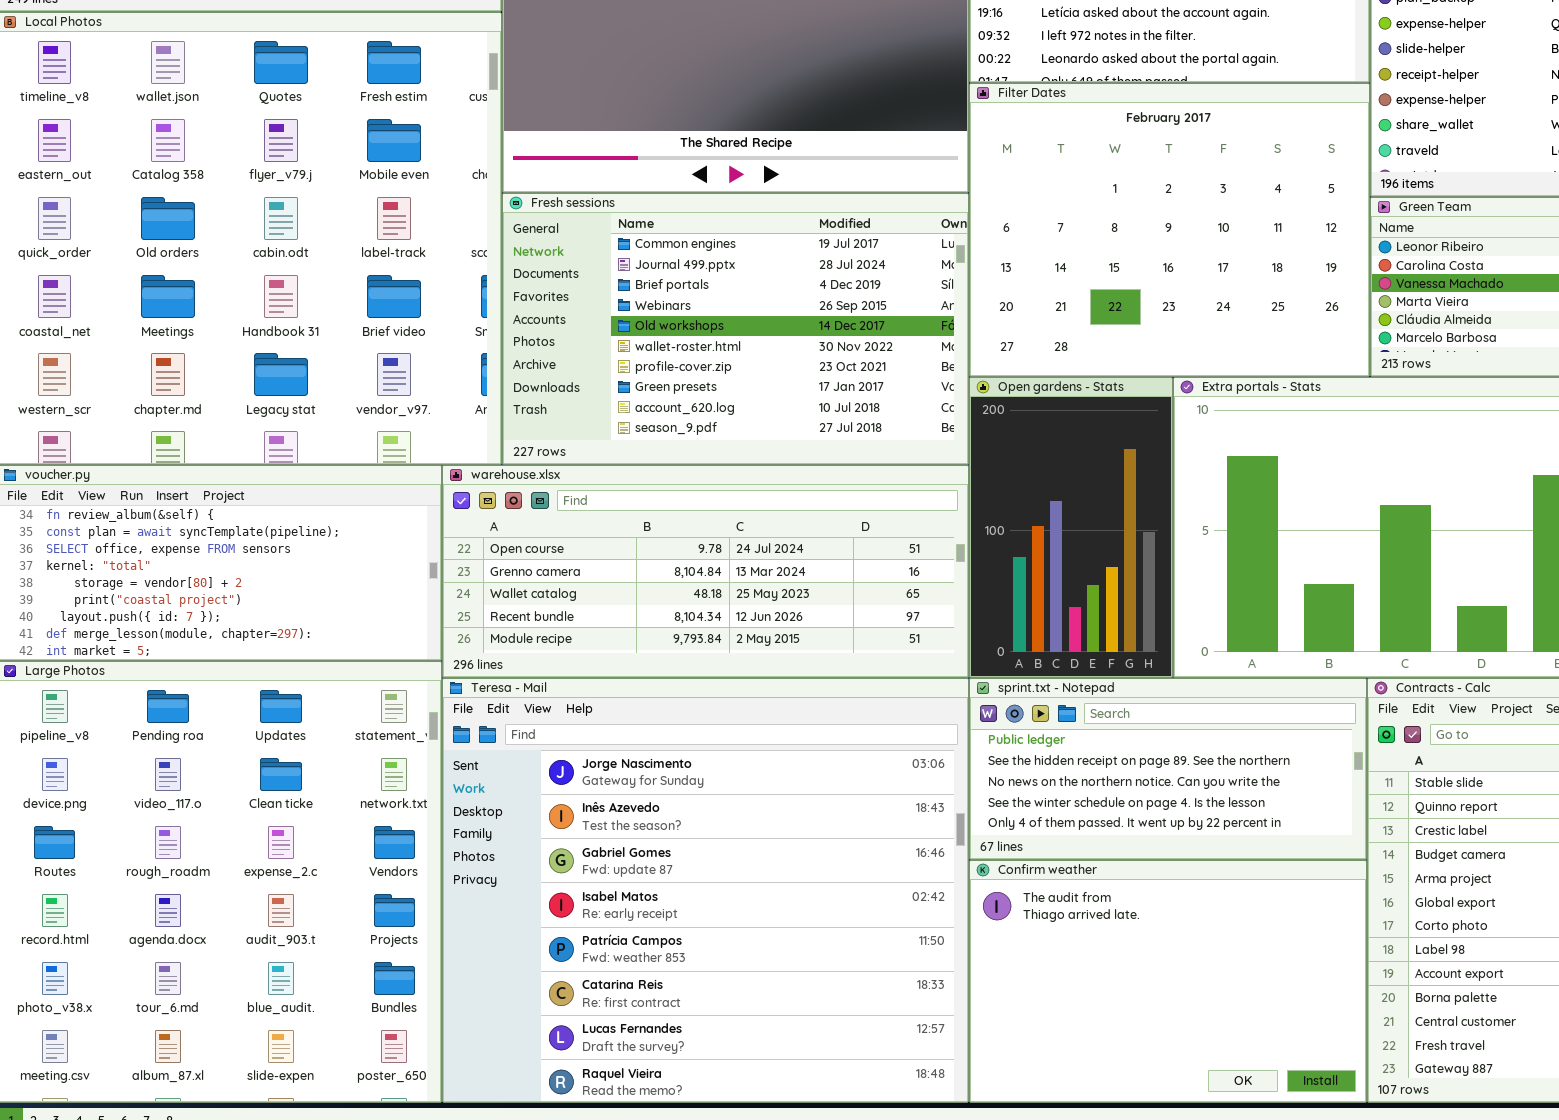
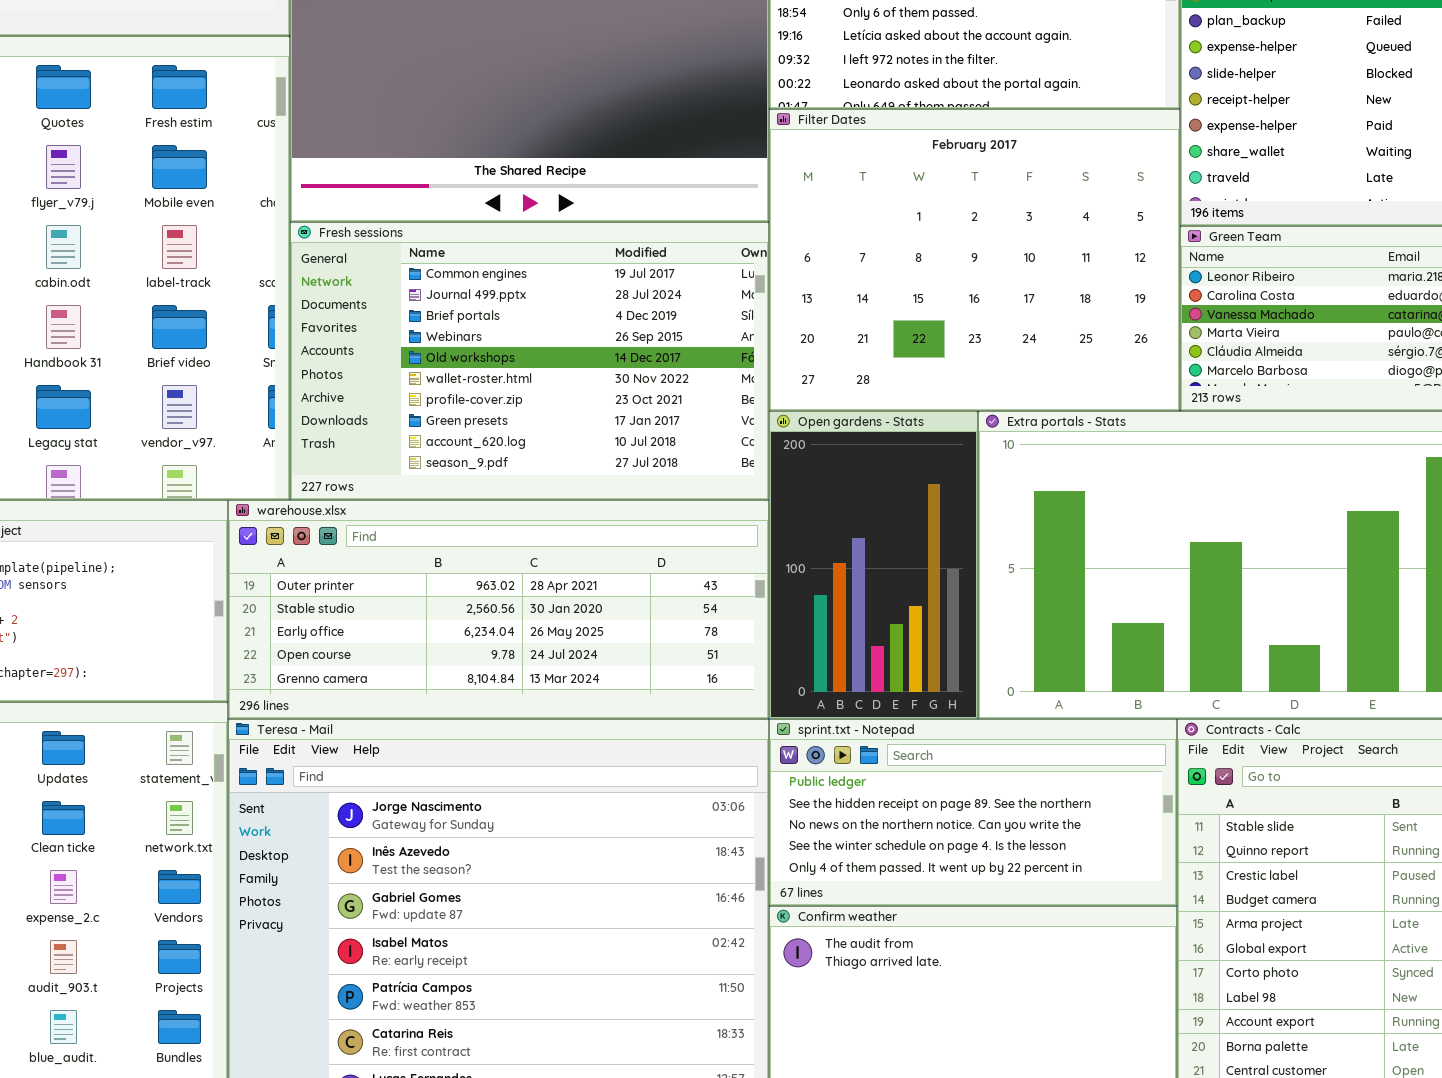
warehouse.xlsx: [442,465,969,678] -> [228,500,769,719], scrolled up 3 rows

